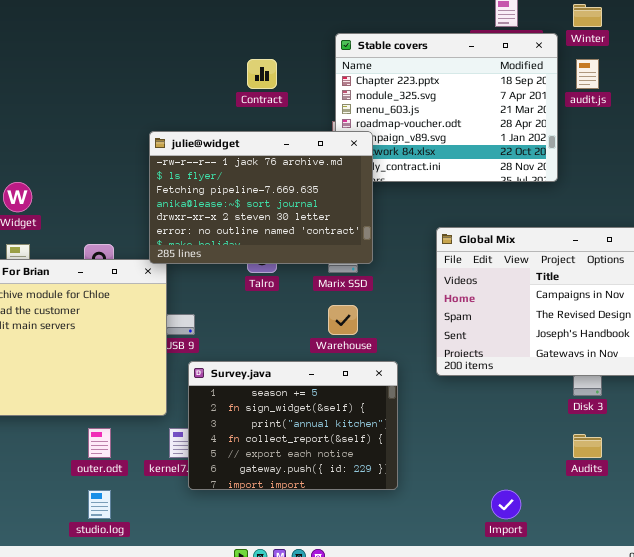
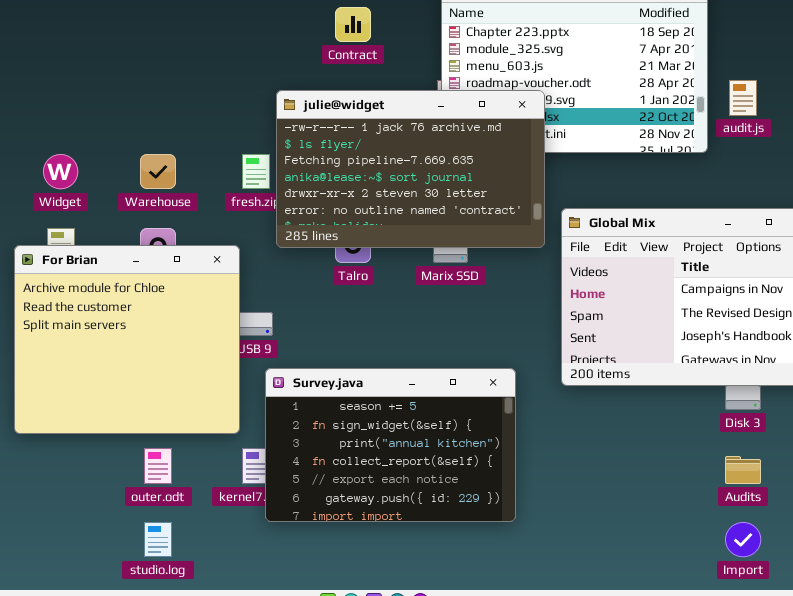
audit.js: [576,59,599,89] -> [729,80,757,116], moved
julie@widget: [149,131,373,264] -> [276,90,545,248], moved
Warehouse: [328,305,358,335] -> [140,154,176,189], moved
Import: [491,490,521,519] -> [725,522,761,557], moved

